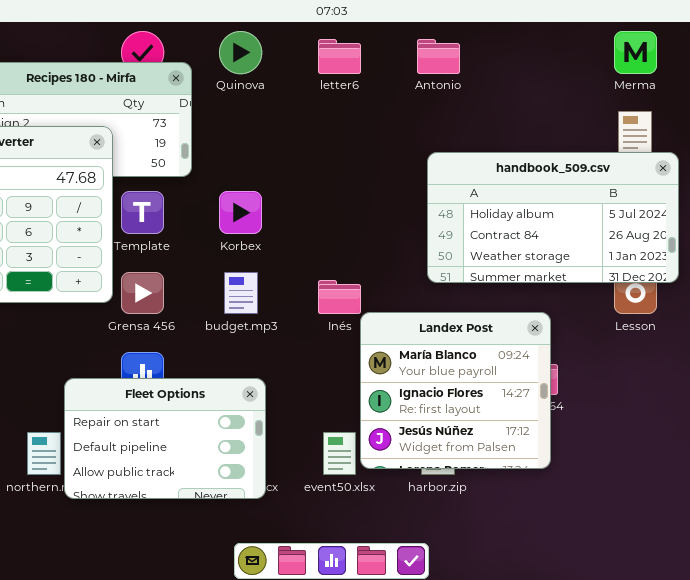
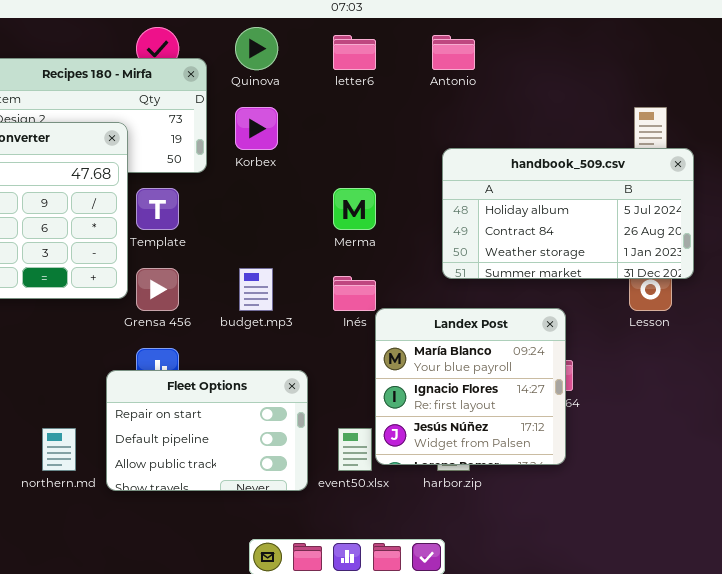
Merma: [614,31,657,74] -> [333,188,376,230], moved
Korbex: [219,191,262,234] -> [235,107,278,150], moved
Fleet Options: [64,378,266,499] -> [106,370,308,491], moved

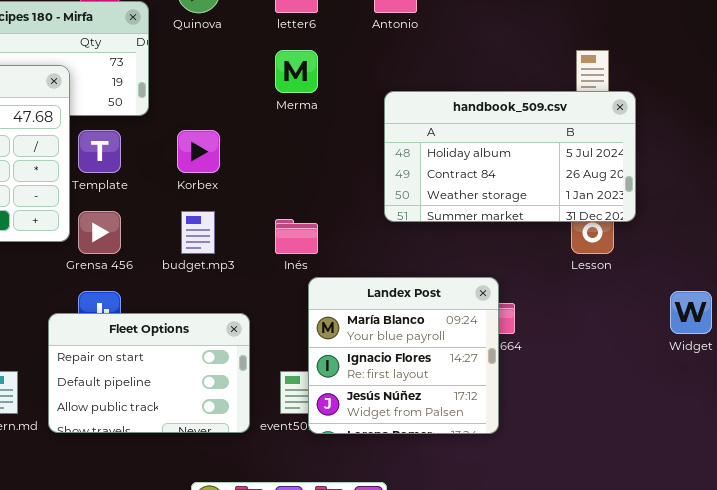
Korbex: [235,107,278,150] -> [177,130,220,173], moved
Merma: [333,188,376,230] -> [275,50,318,93], moved
Landex Post: [375,308,566,465] -> [308,277,499,434], moved

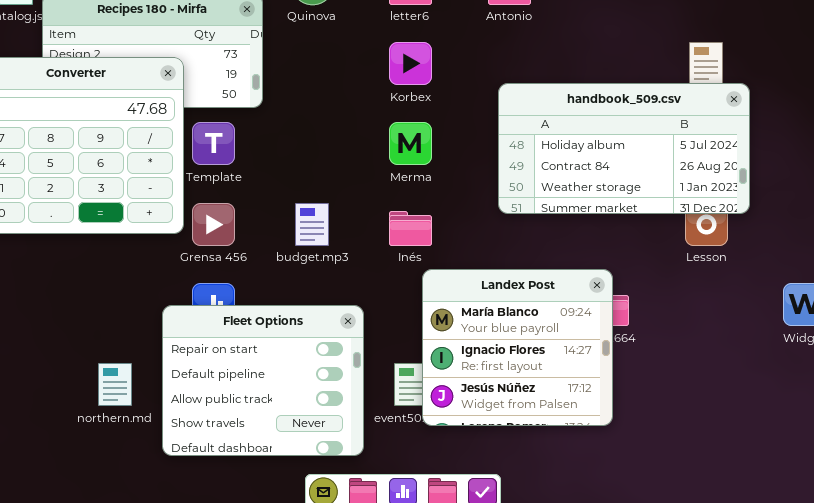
Merma: [275,50,318,93] -> [389,122,432,165], moved
Korbex: [177,130,220,173] -> [389,42,432,85], moved
Fleet Options: [48,313,250,433] -> [162,305,364,456], resized

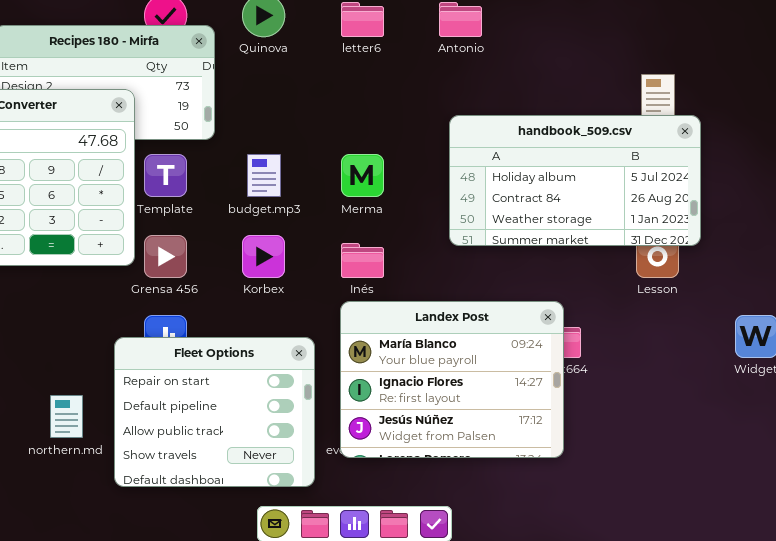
Korbex: [389,42,432,85] -> [242,235,285,278], moved
budget.mp3: [295,203,329,246] -> [247,154,281,197], moved
Landex Post: [422,269,613,426] -> [340,301,564,458], resized

